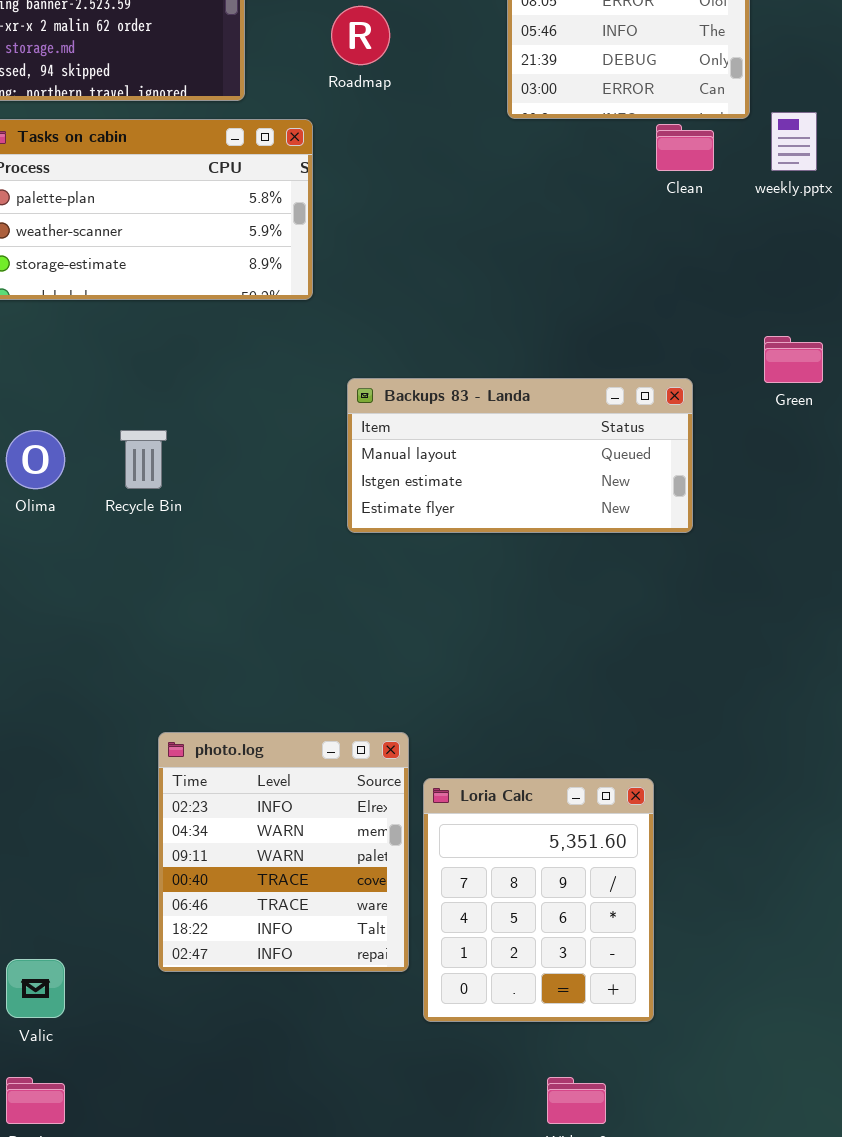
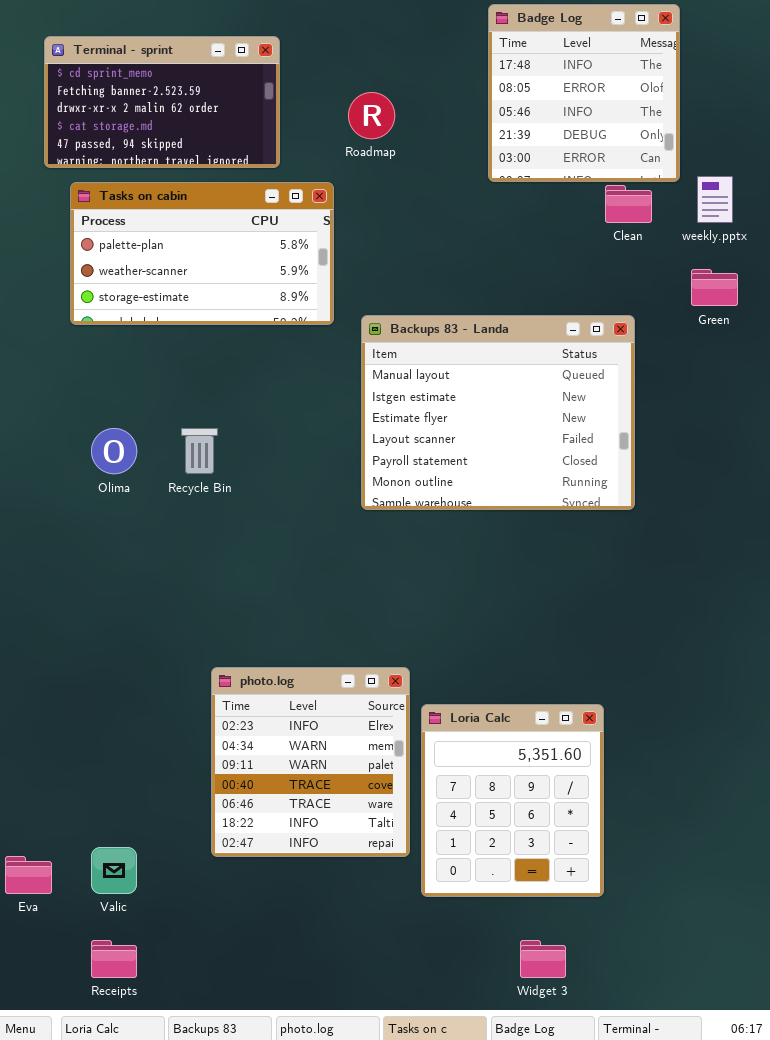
Green: [764,336,823,383] -> [691,269,738,306], moved
Backups 83 - Landa: [347,378,693,533] -> [361,315,635,510], resized

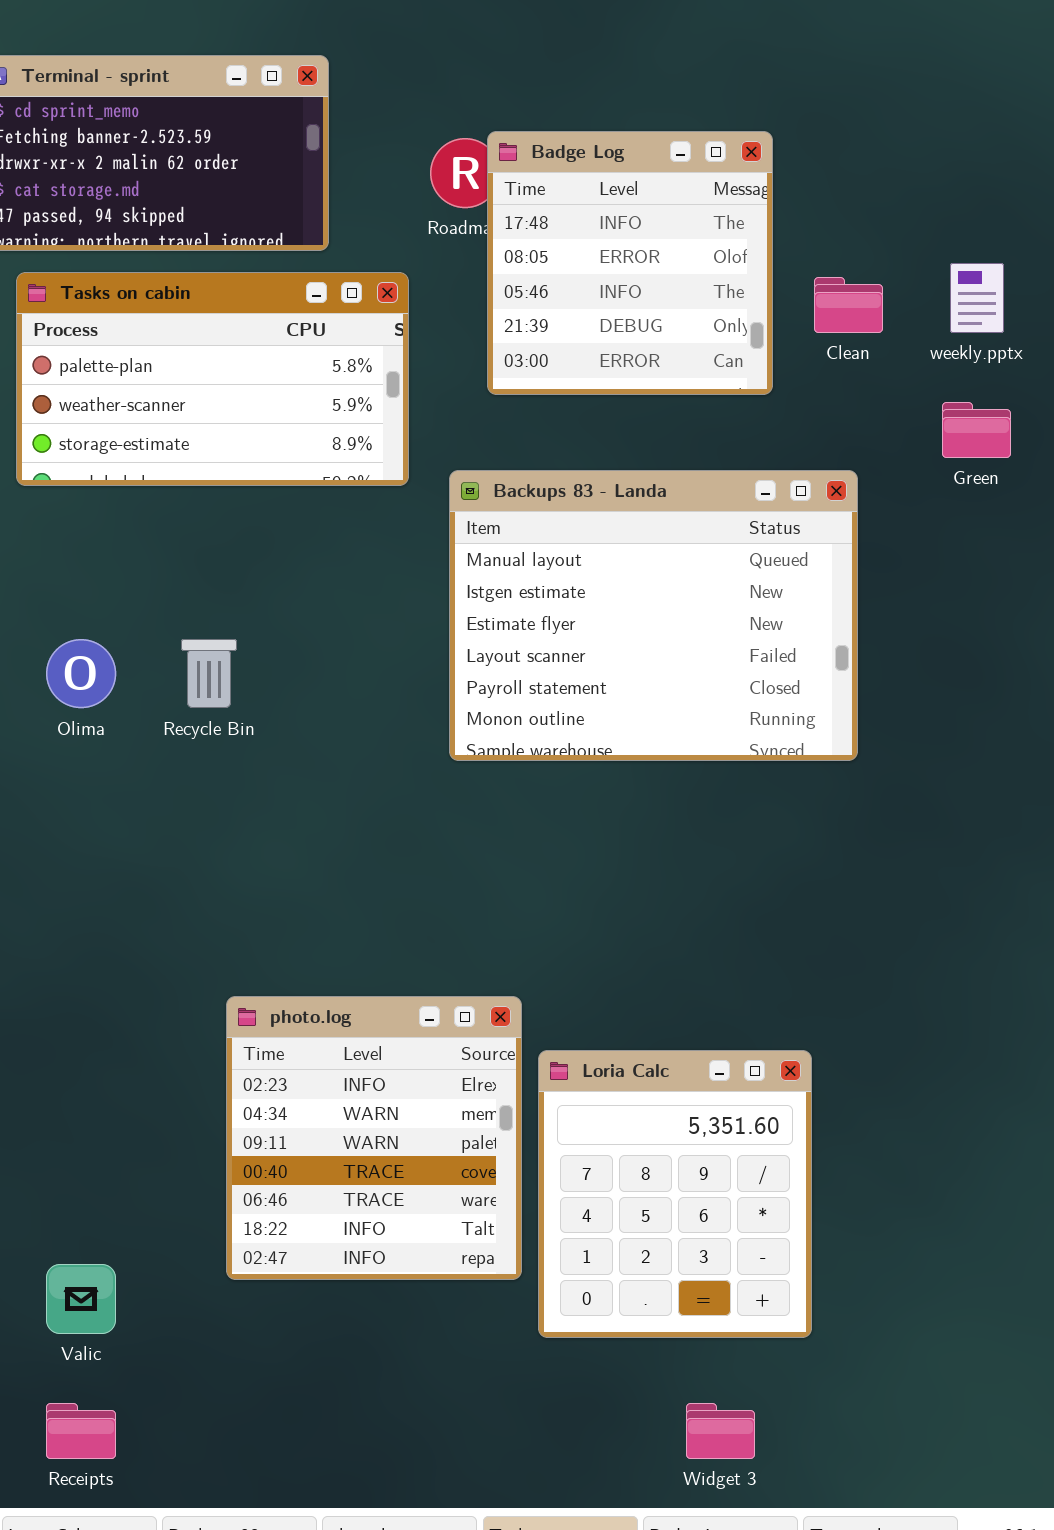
Badge Log: [488,4,680,182] -> [487,131,773,395], moved

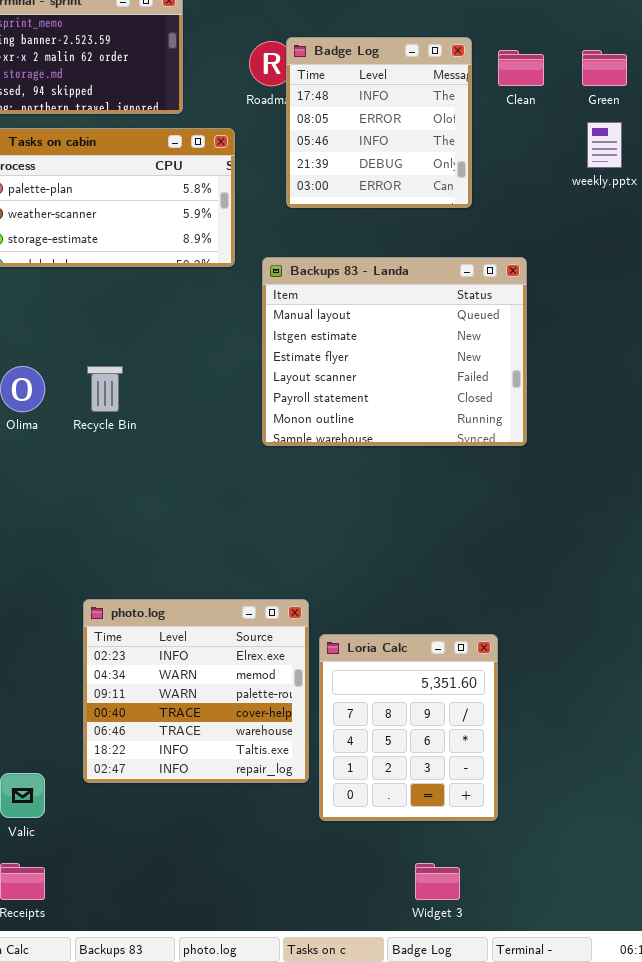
Clean: [814,277,883,333] -> [498,50,544,86], moved
Green: [942,402,1011,458] -> [582,50,627,86], moved
photo.log: [226,996,522,1280] -> [83,599,309,783], resized

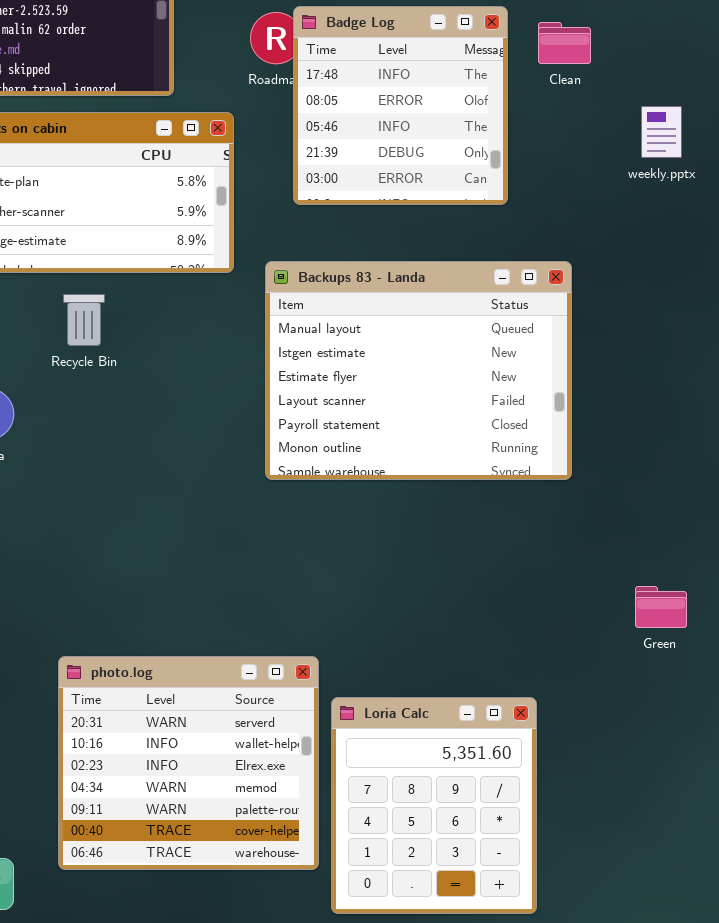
Green: [582,50,627,86] -> [635,586,687,628], moved
Recycle Bin: [87,366,123,412] -> [63,294,105,346], moved
photo.log: [83,599,309,783] -> [58,656,319,870], scrolled up 2 rows

